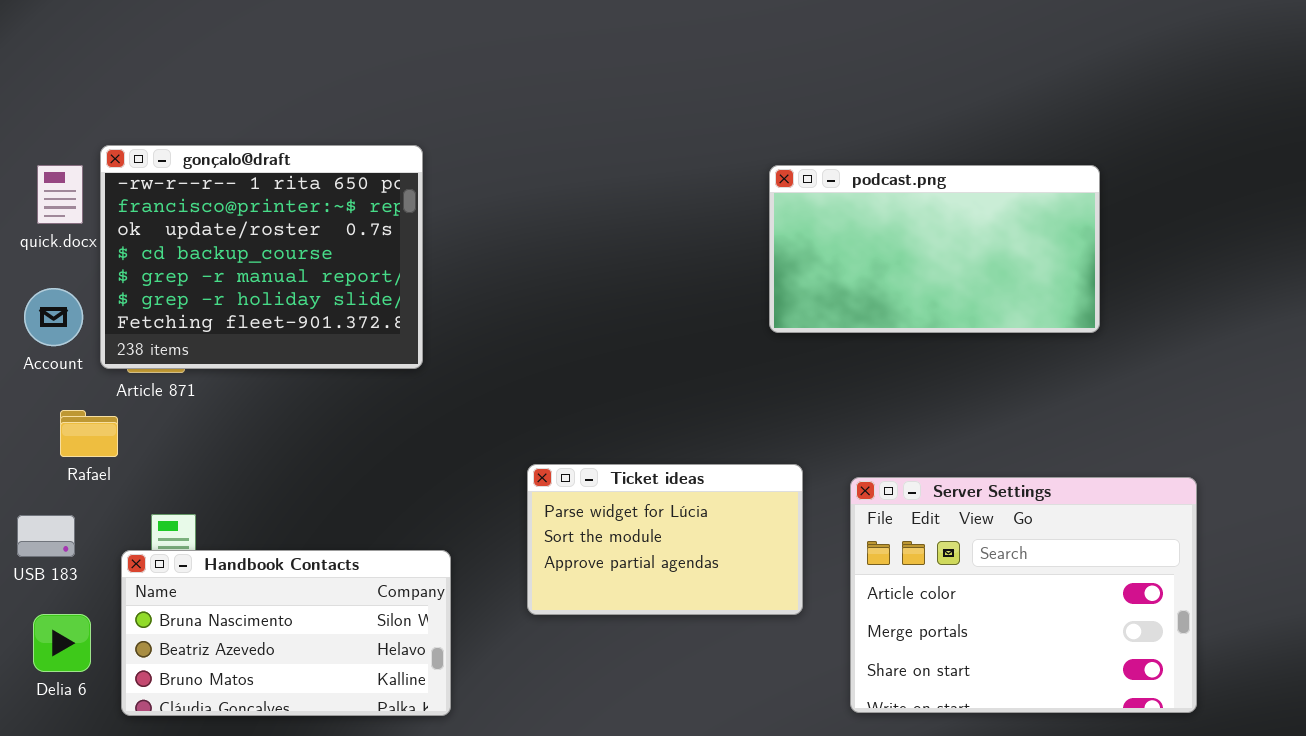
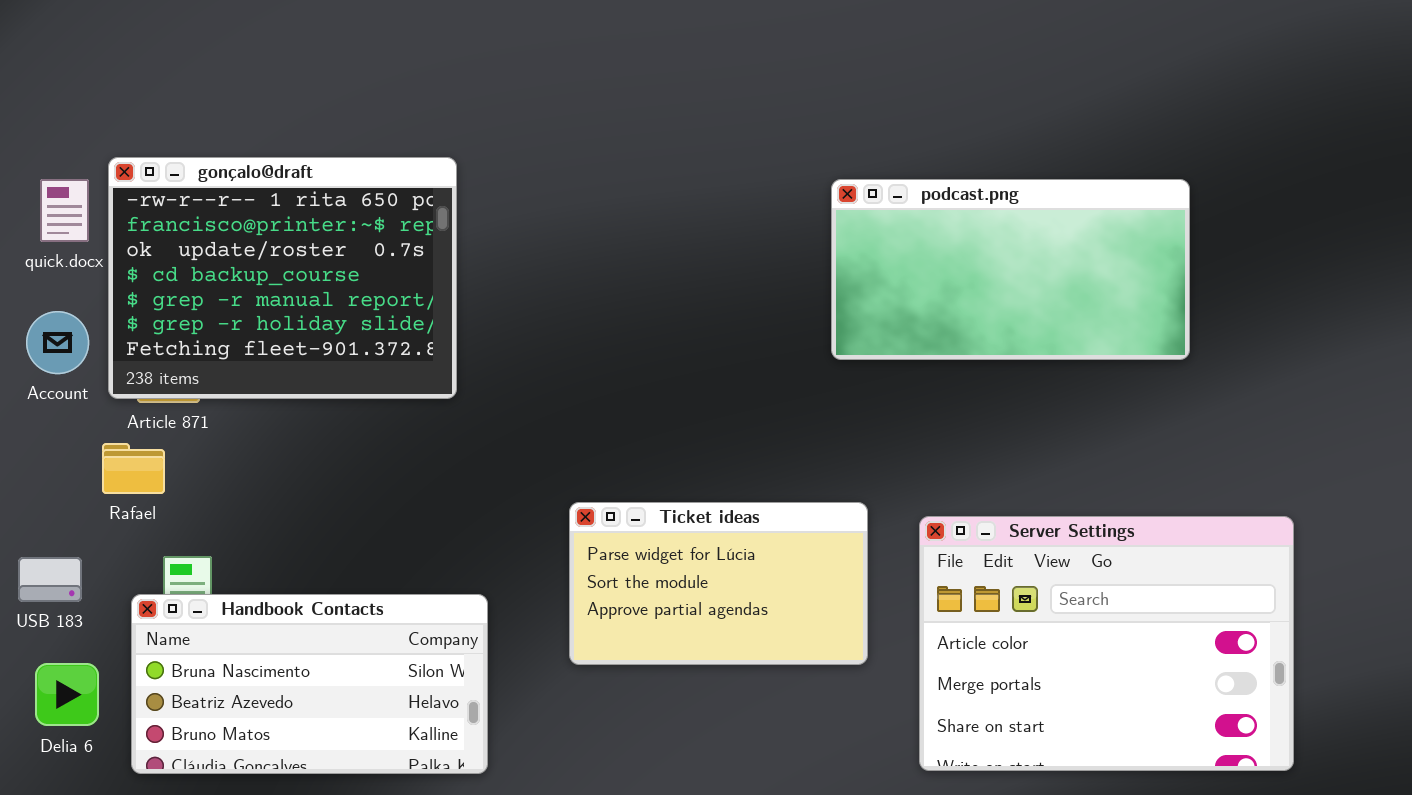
Rafael: [60,410,118,457] -> [102,443,165,494], moved

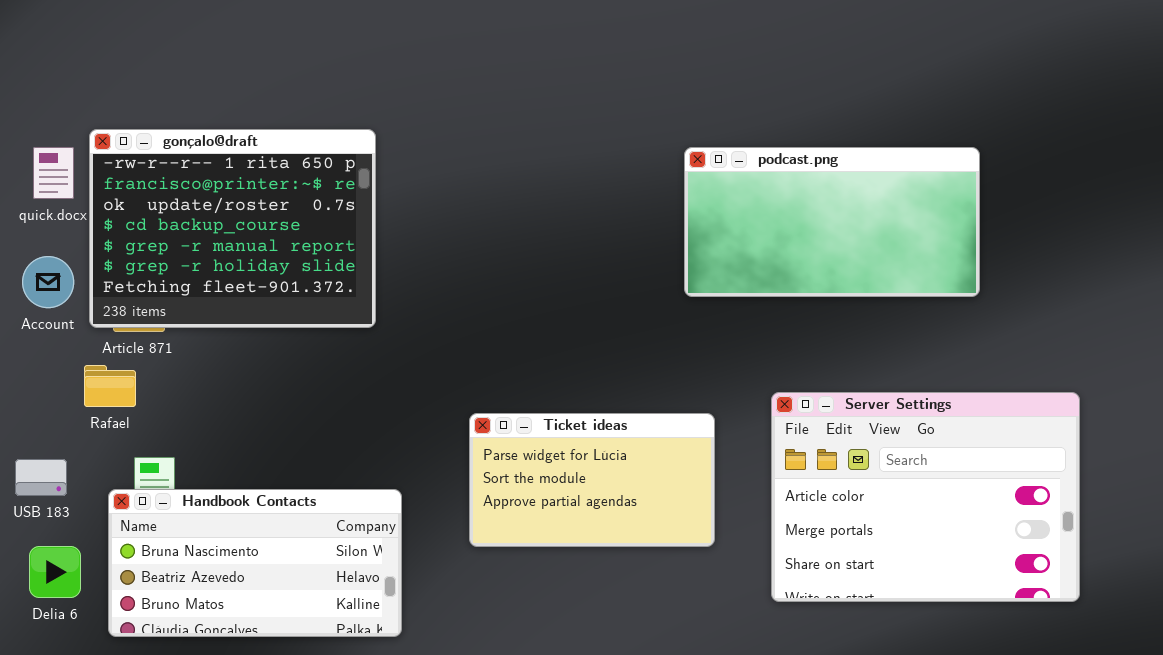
Server Settings: [919,516,1294,771] -> [771,392,1080,602], moved

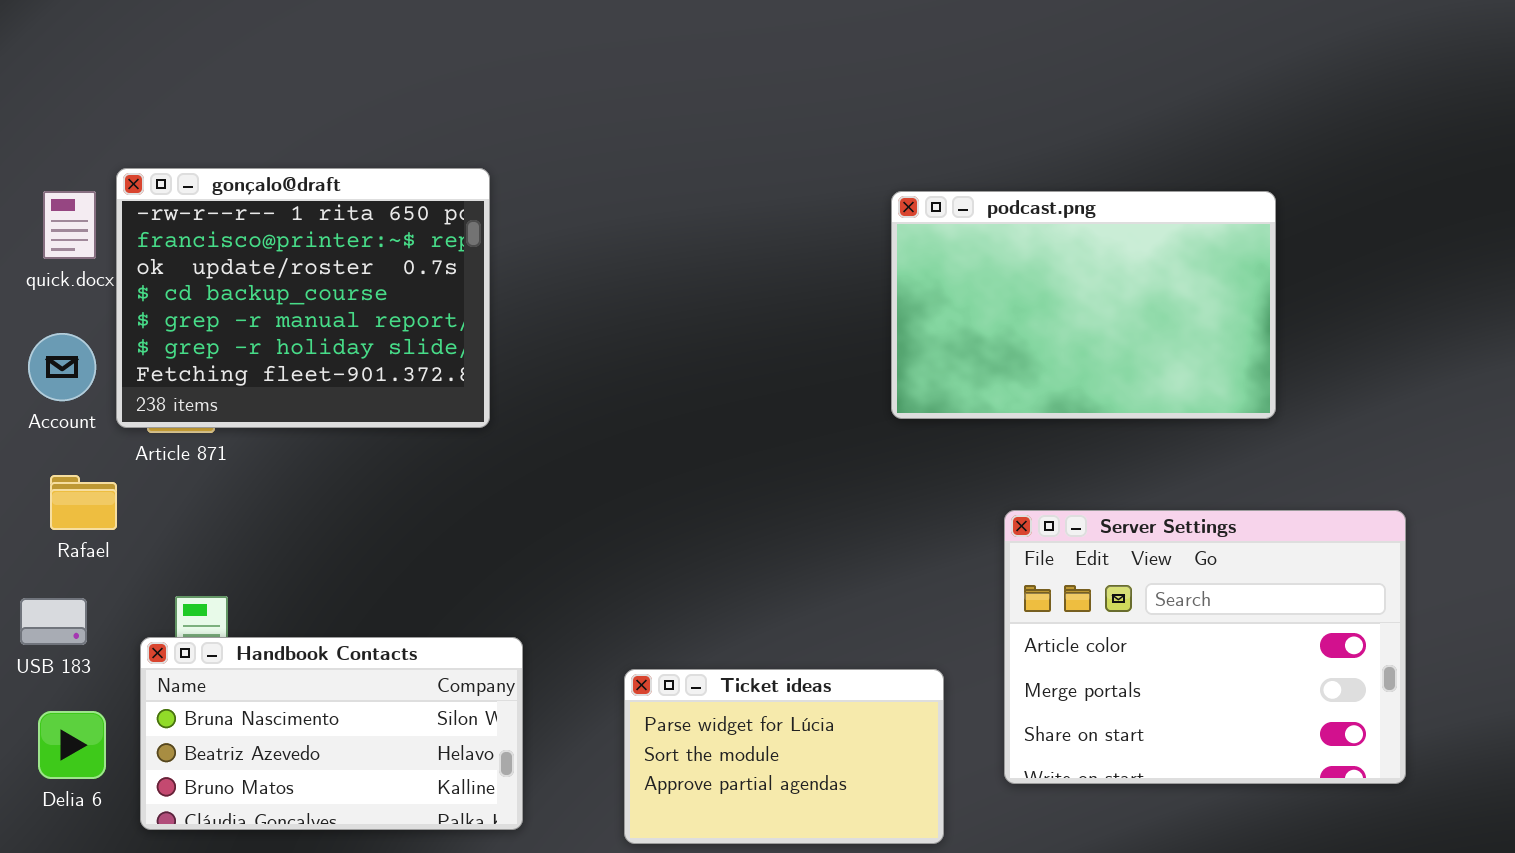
podcast.png: [684,147,980,297] -> [891,191,1276,419], resized
Rafael: [84,365,136,407] -> [50,475,117,530], moved
Ticket ideas: [469,413,715,547] -> [624,669,944,844], moved

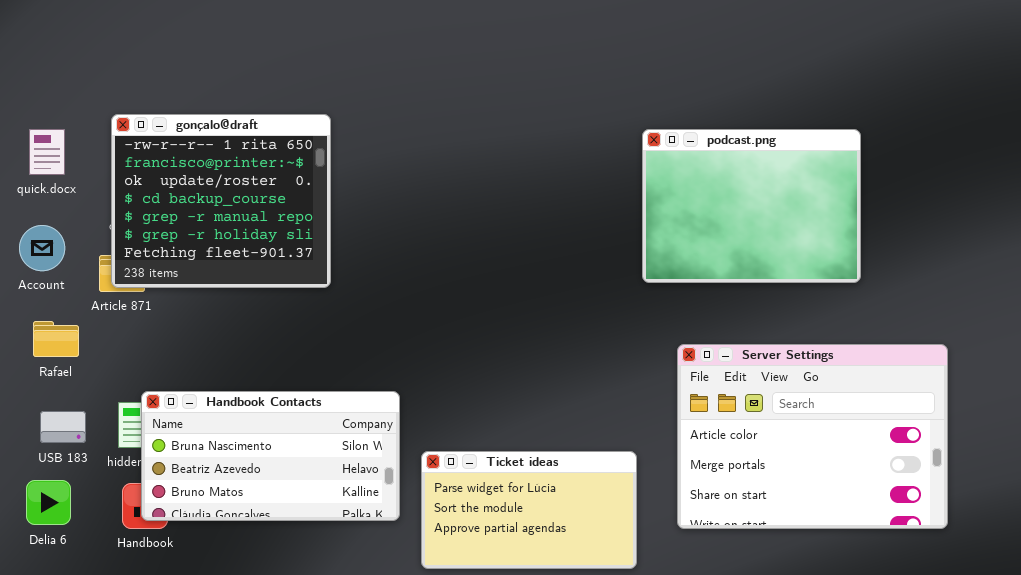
gonçalo@draft: [116,168,490,428] -> [111,114,331,288], resized
podcast.png: [891,191,1276,419] -> [642,129,861,283], resized
USB 183: [20,598,87,645] -> [40,411,86,443], moved
Handbook Contacts: [140,637,523,830] -> [141,391,400,521], moved

